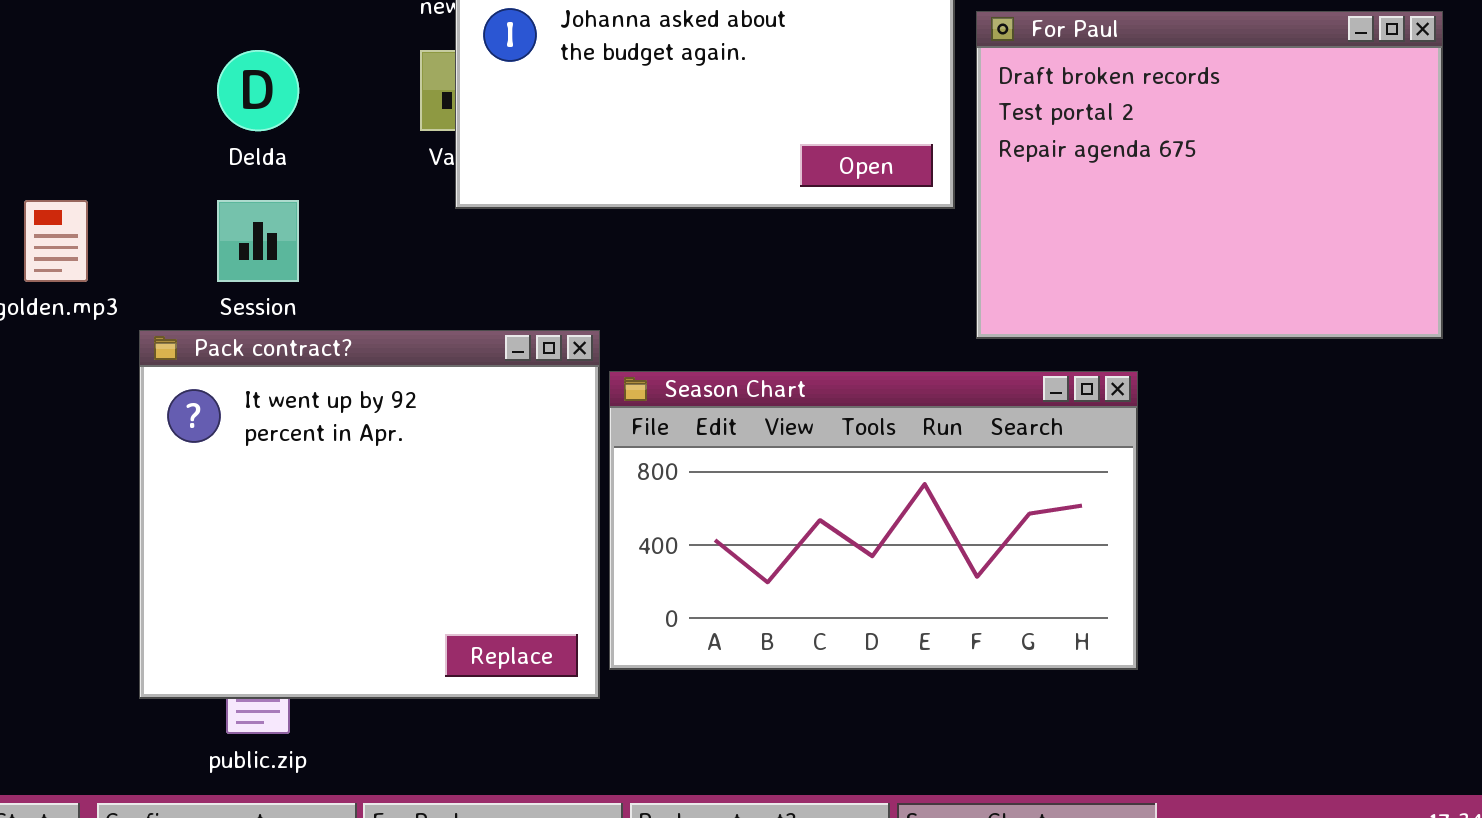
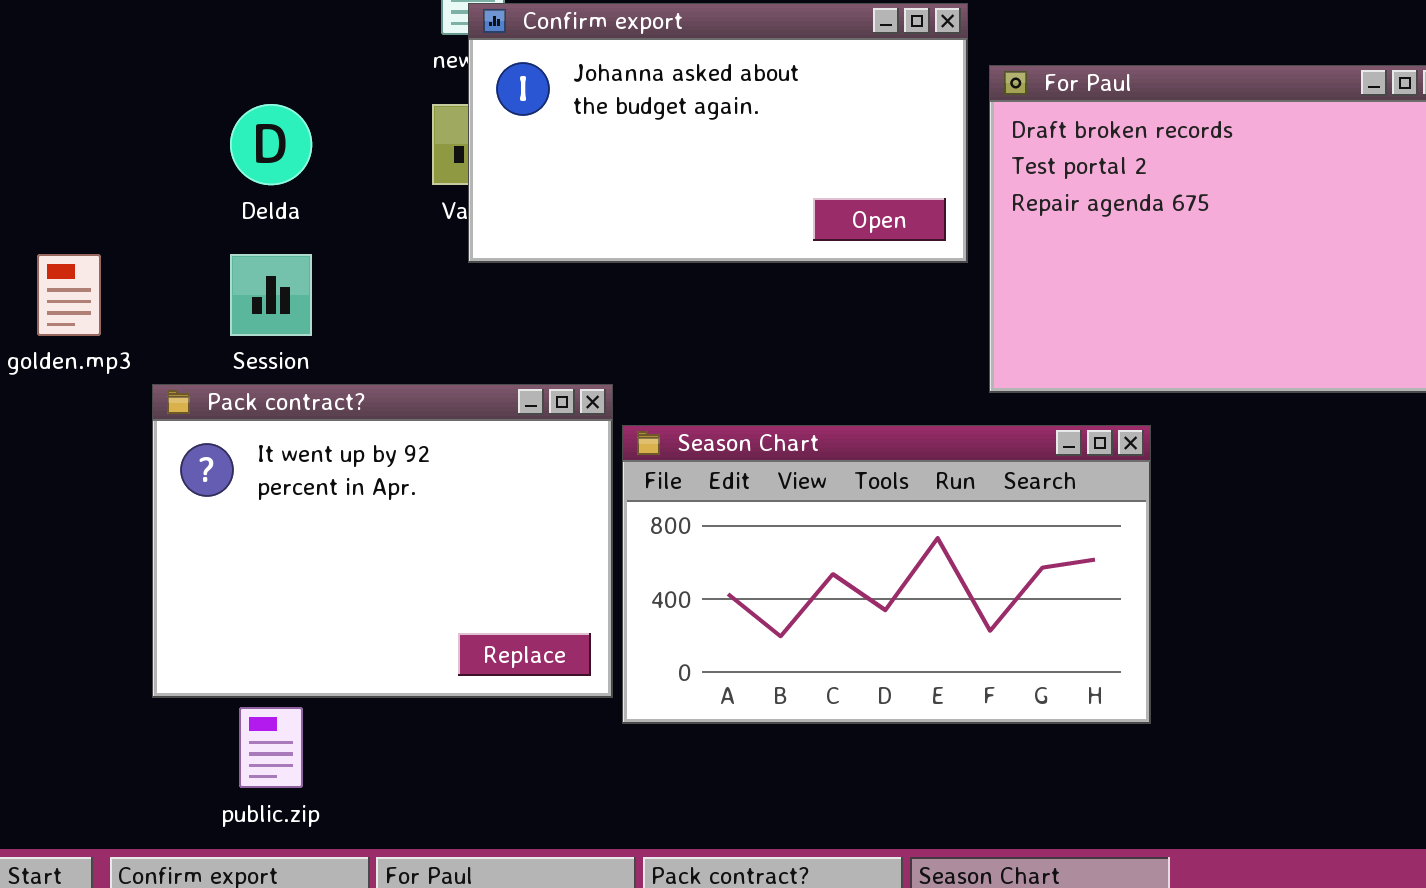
Pack contract?: [139,330,600,699] -> [152,384,613,698], resized

